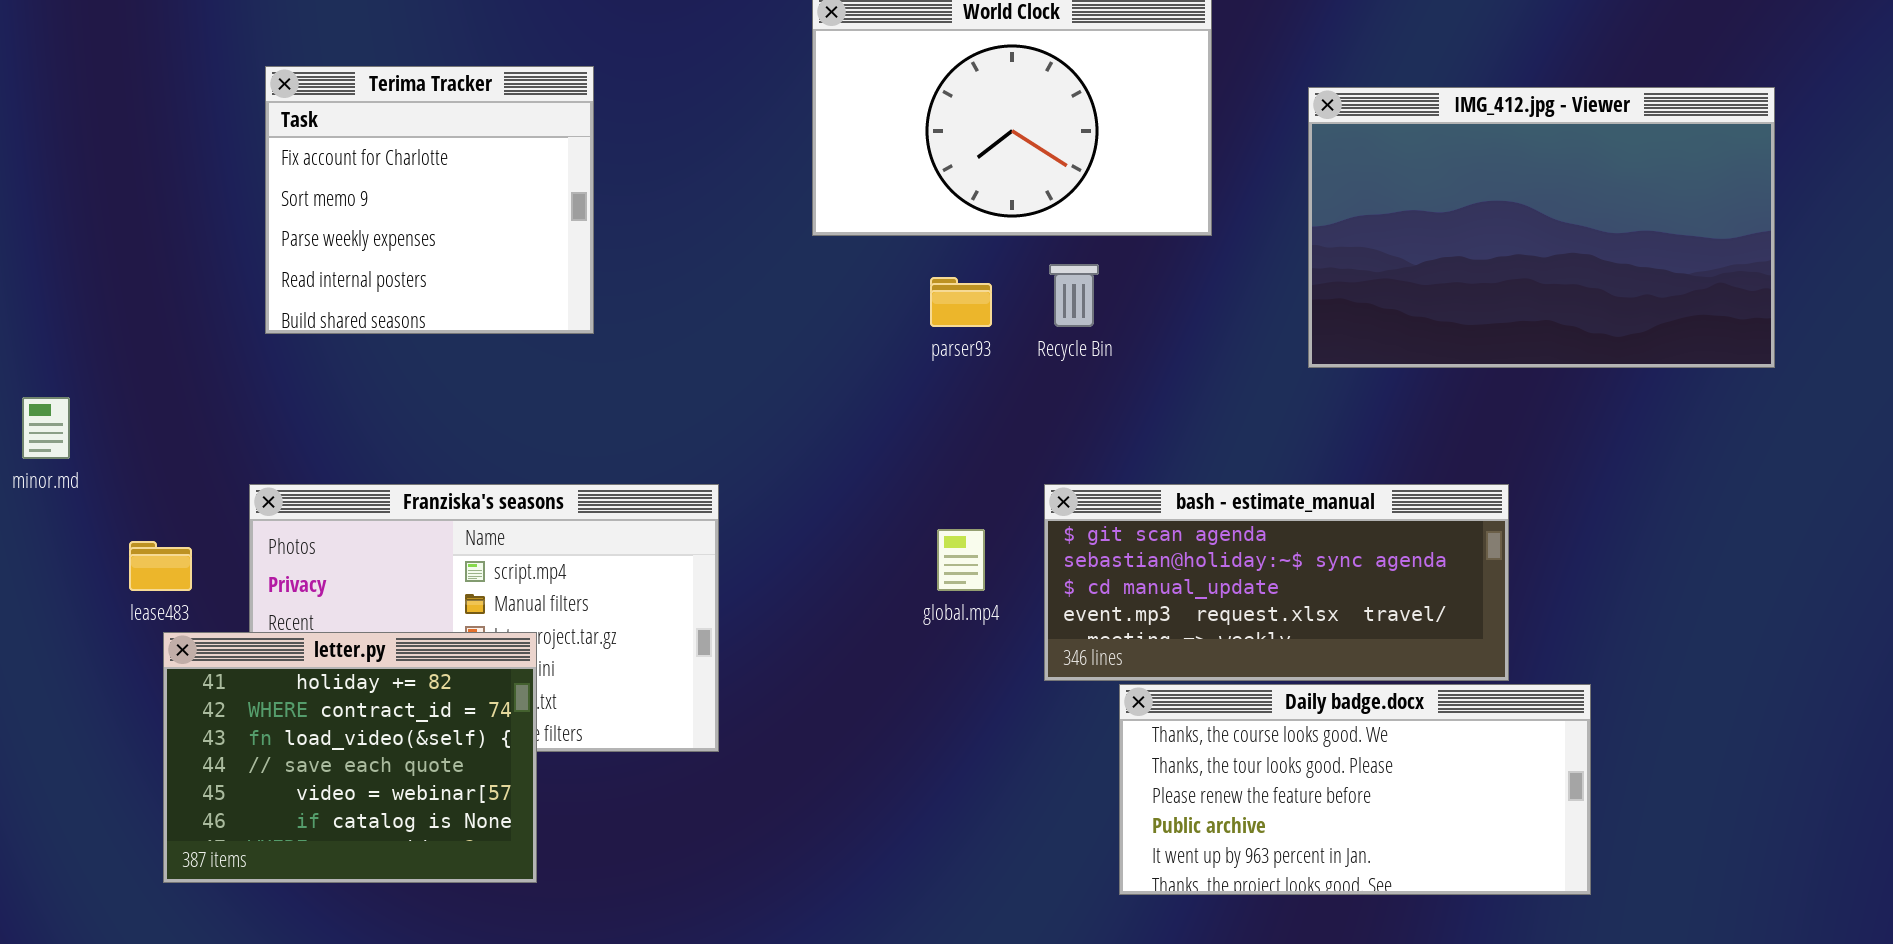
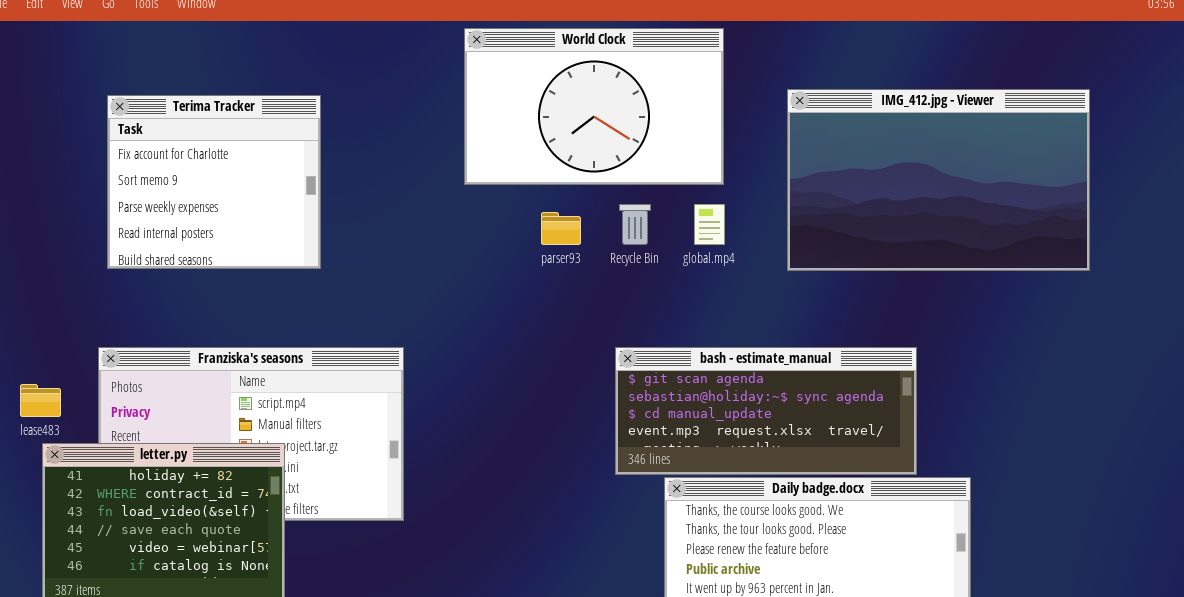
Terima Tracker: [265,66,594,334] -> [107,95,321,269], moved
global.mp4: [937,529,985,591] -> [694,204,725,245], moved

